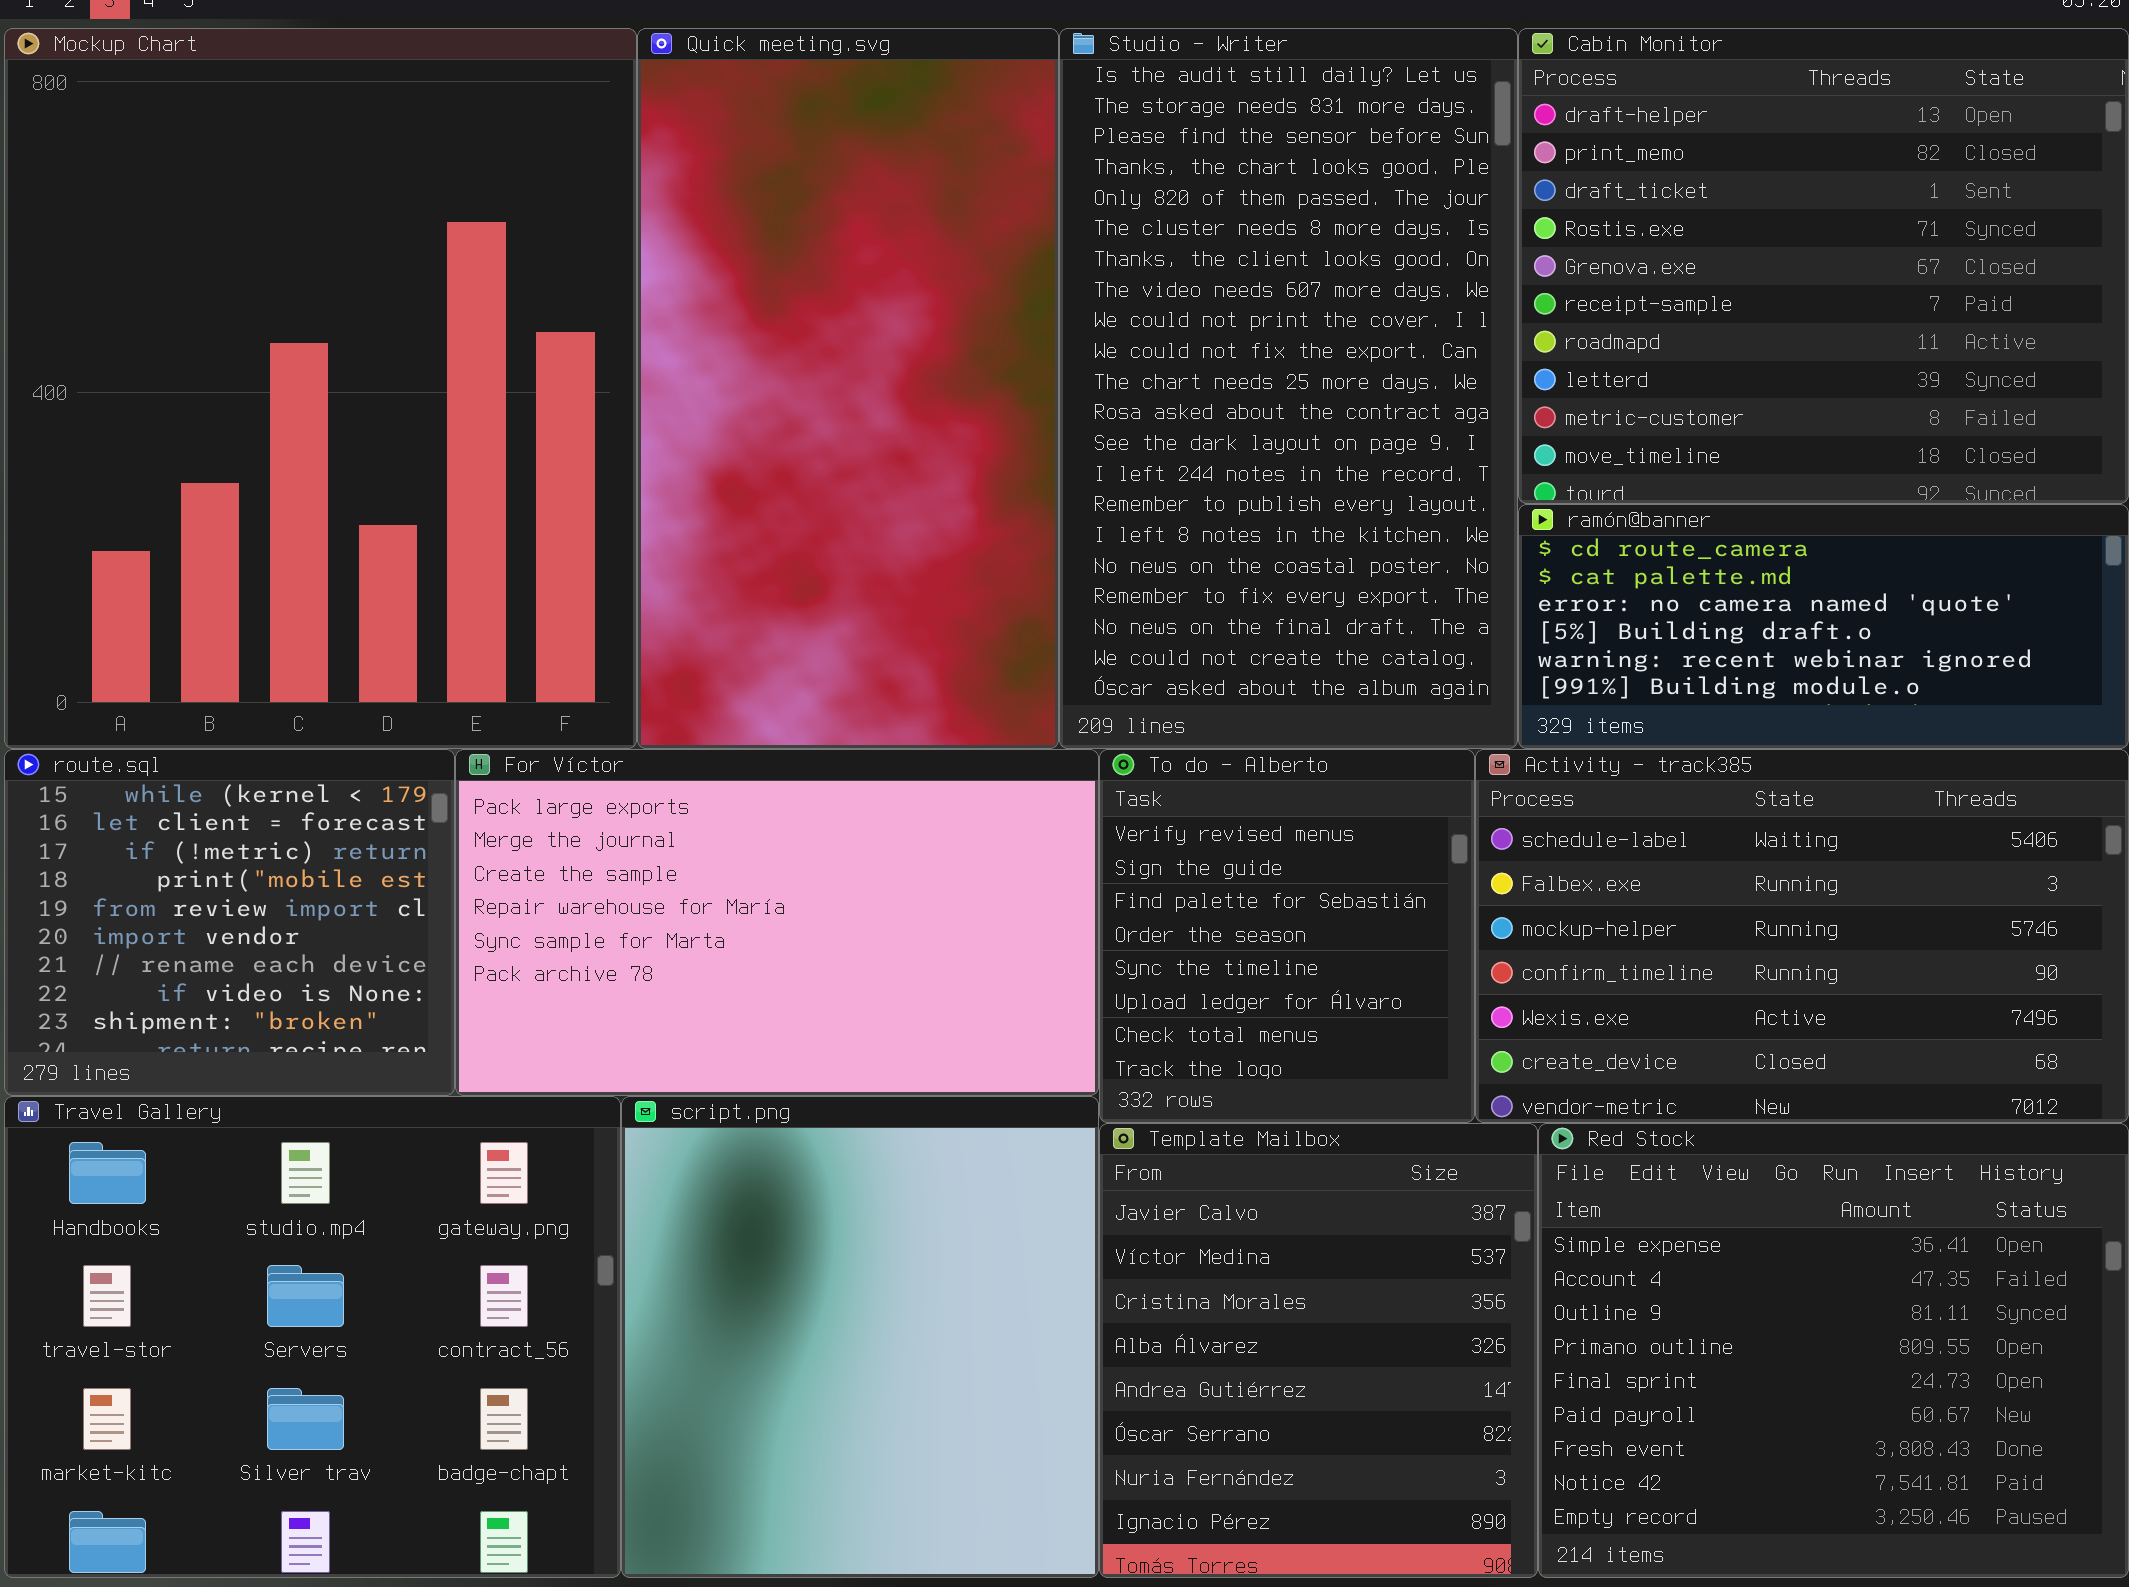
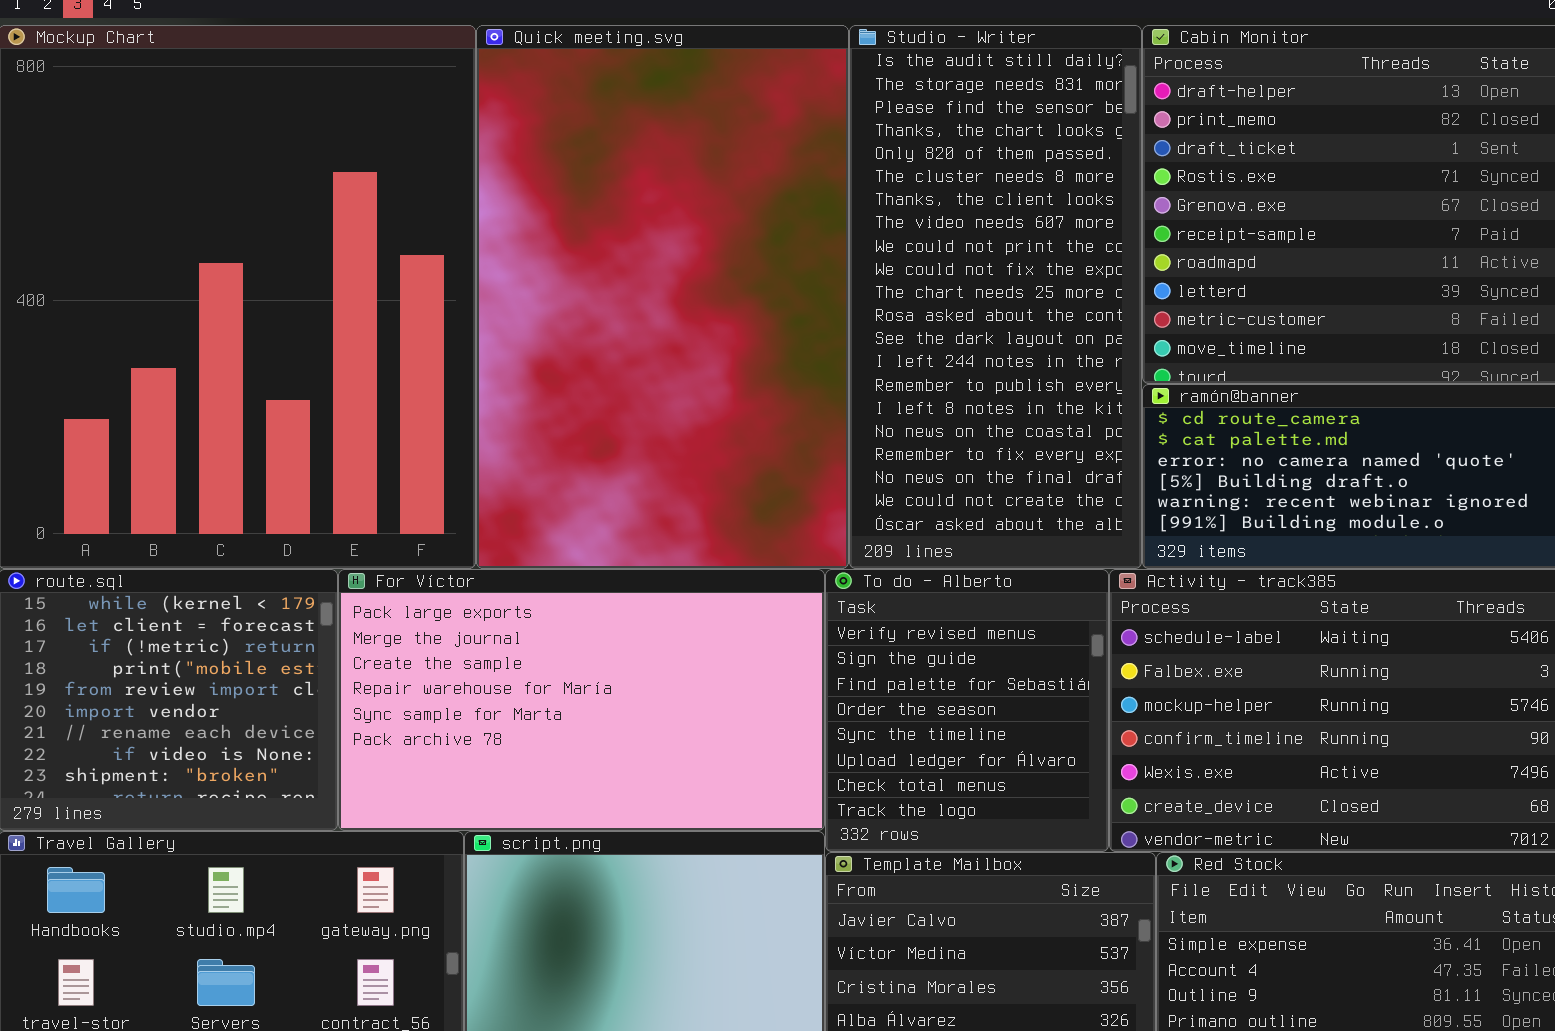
Quick meeting.svg: [637,28,1059,749] -> [476,25,849,569], resized
Studio - Writer: [1059,28,1518,749] -> [849,25,1142,569], resized

